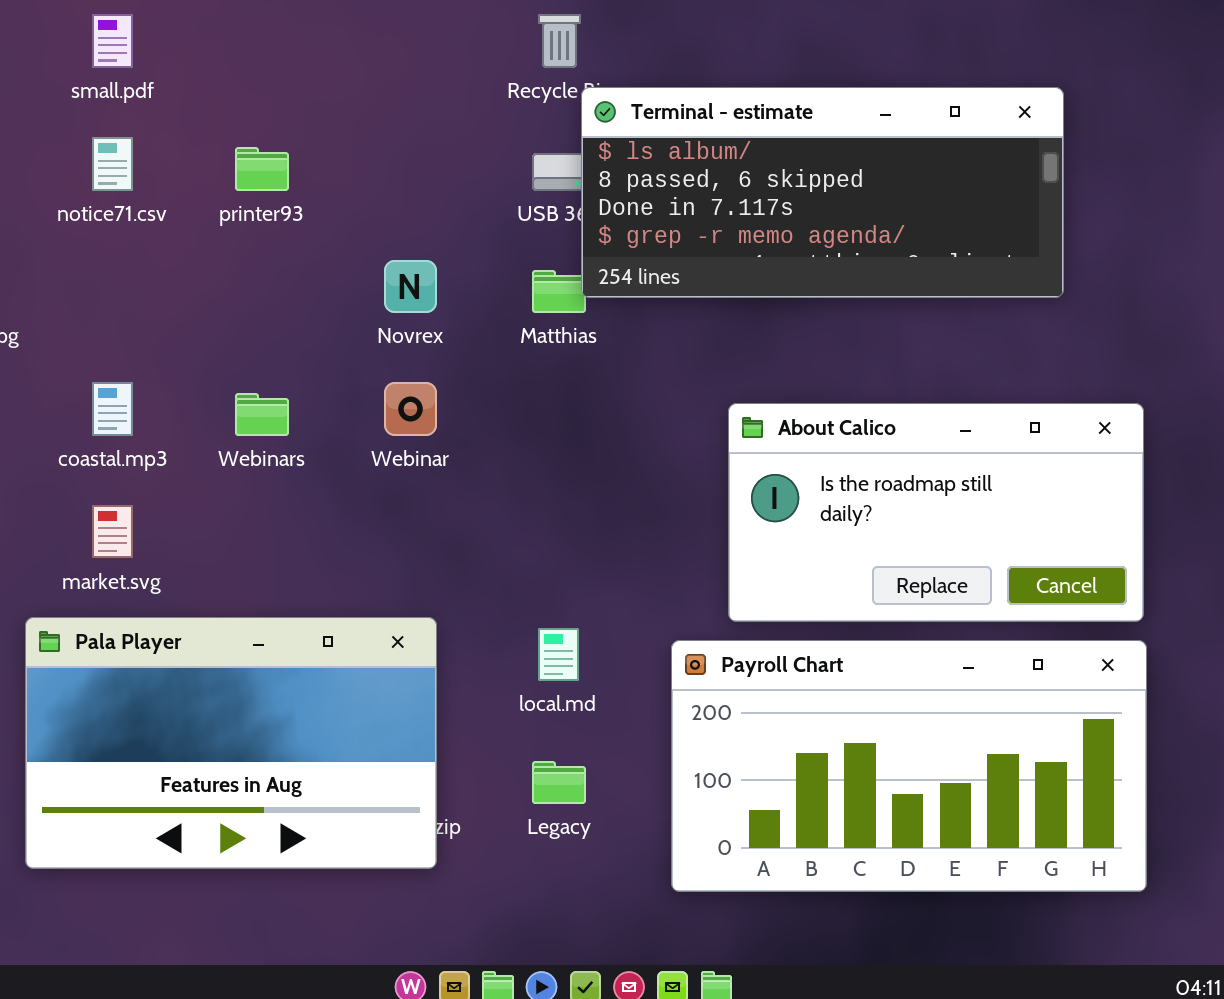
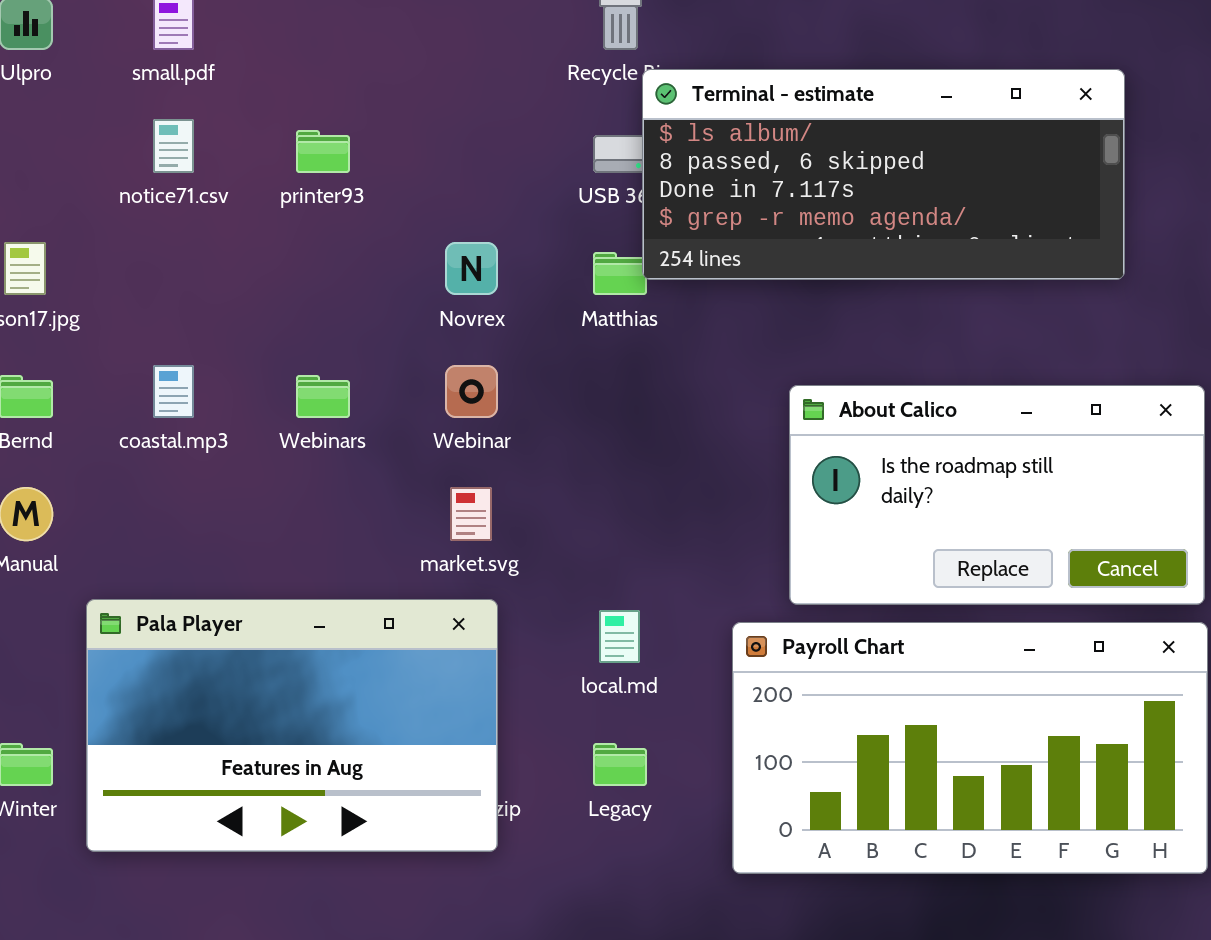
market.svg: [92,505,133,558] -> [450,487,492,541], moved

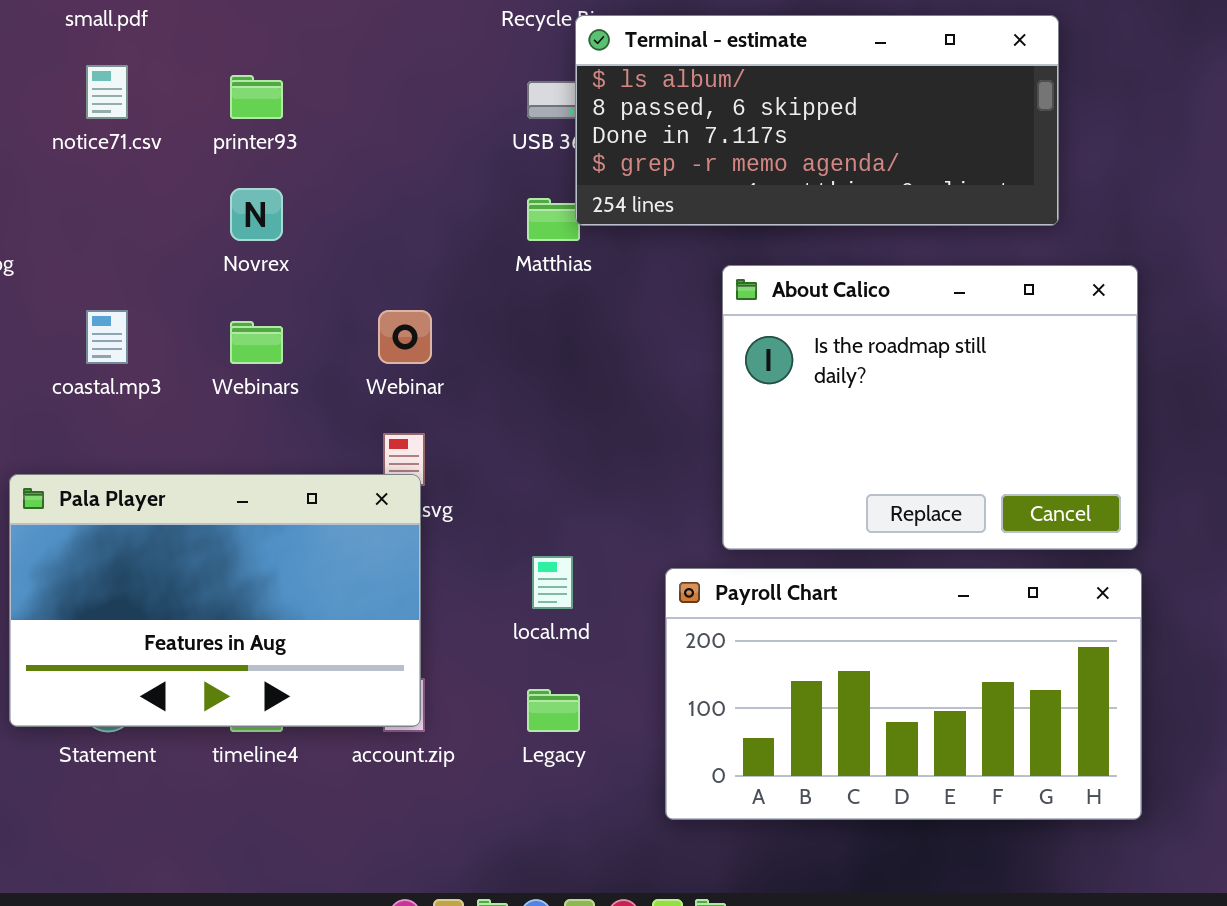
Novrex: [445,242,498,295] -> [230,188,283,241], moved
About Calico: [789,385,1205,605] -> [722,265,1138,550], resized
Pala Player: [86,599,498,852] -> [9,474,421,727], moved

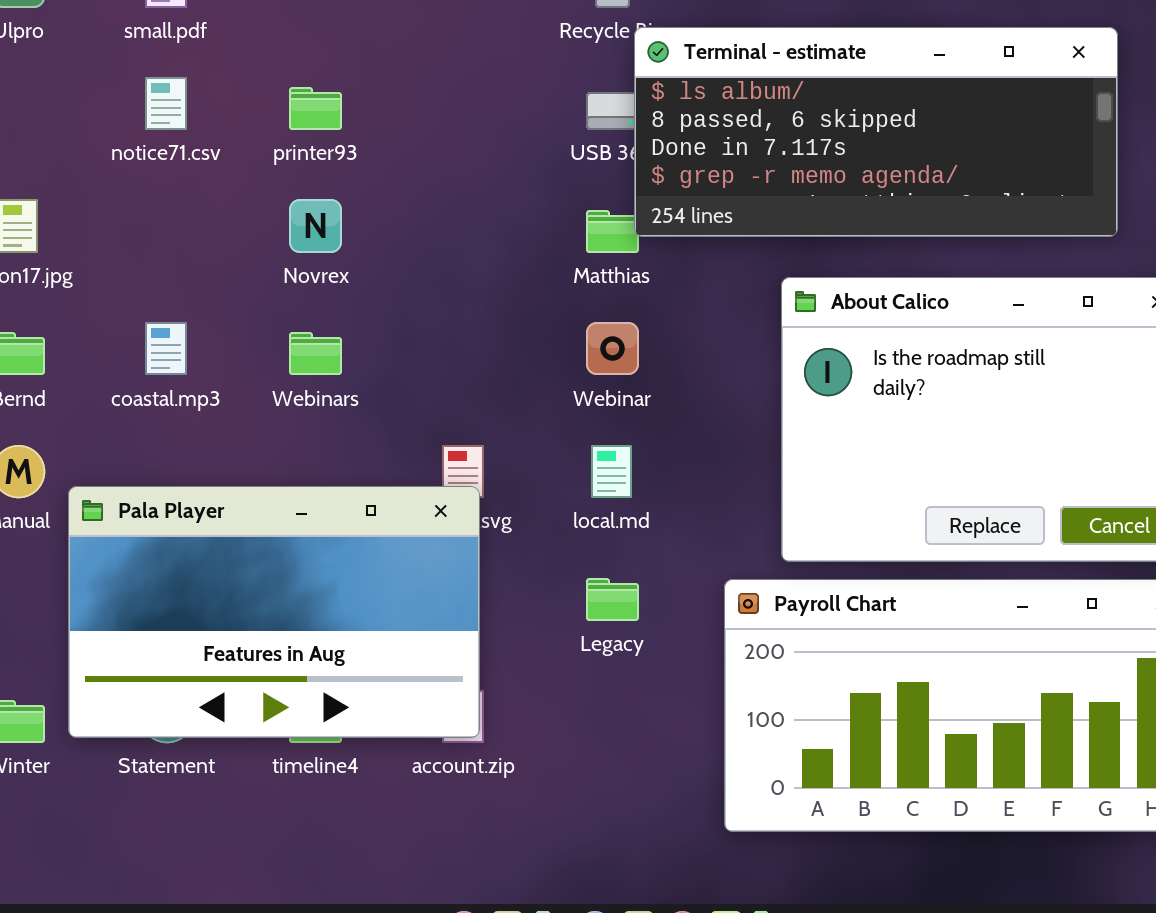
Webinar: [378,310,432,364] -> [586,322,639,375], moved
local.md: [532,556,573,609] -> [591,445,632,498], moved
Legacy: [527,689,580,732] -> [586,578,639,621], moved

